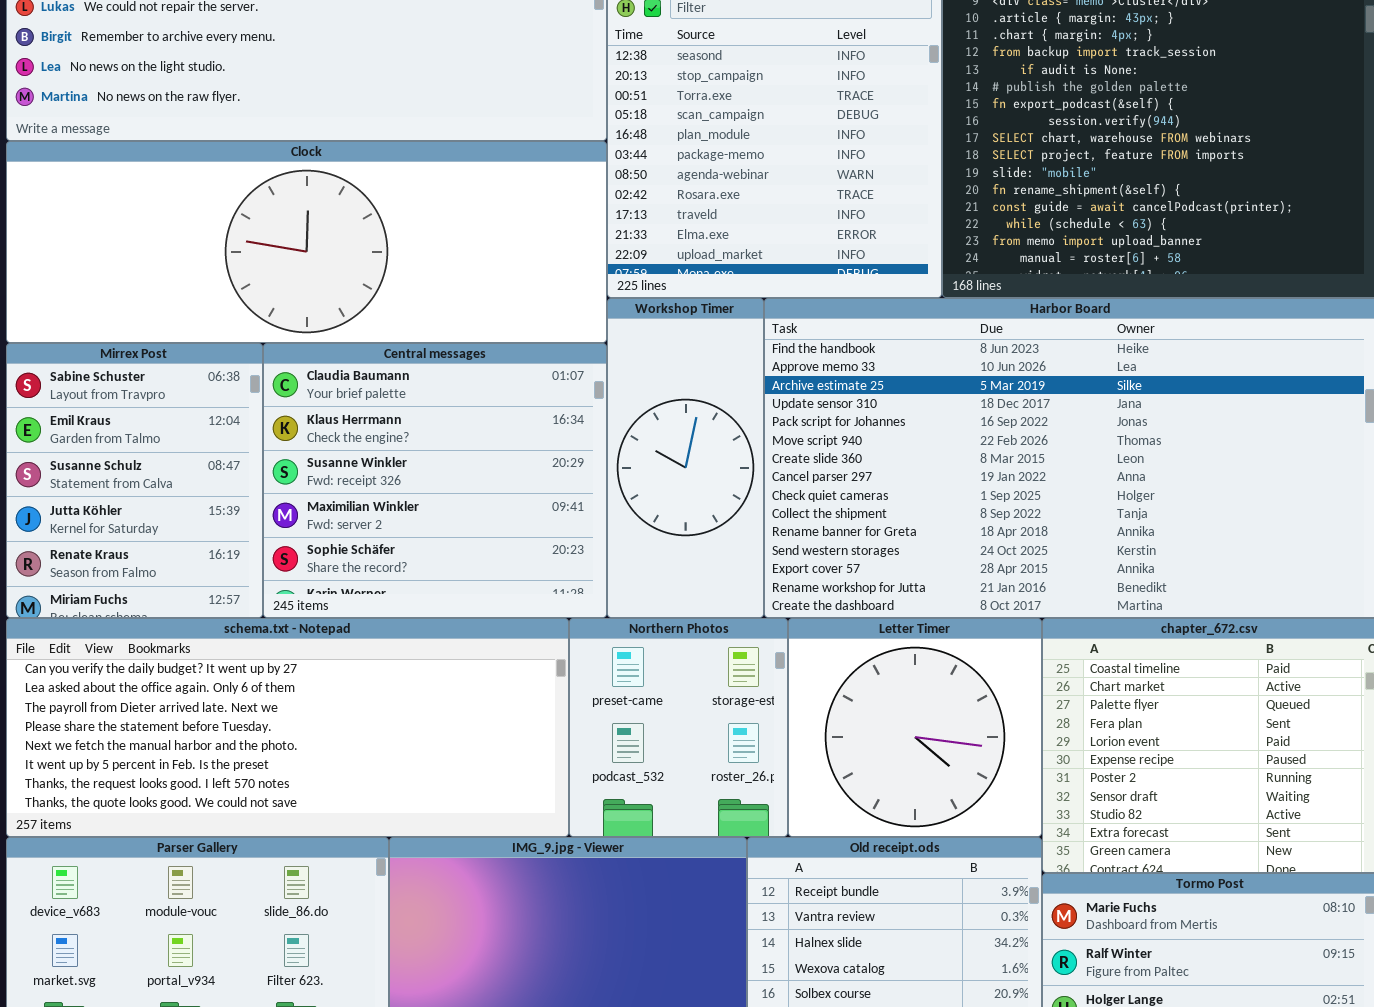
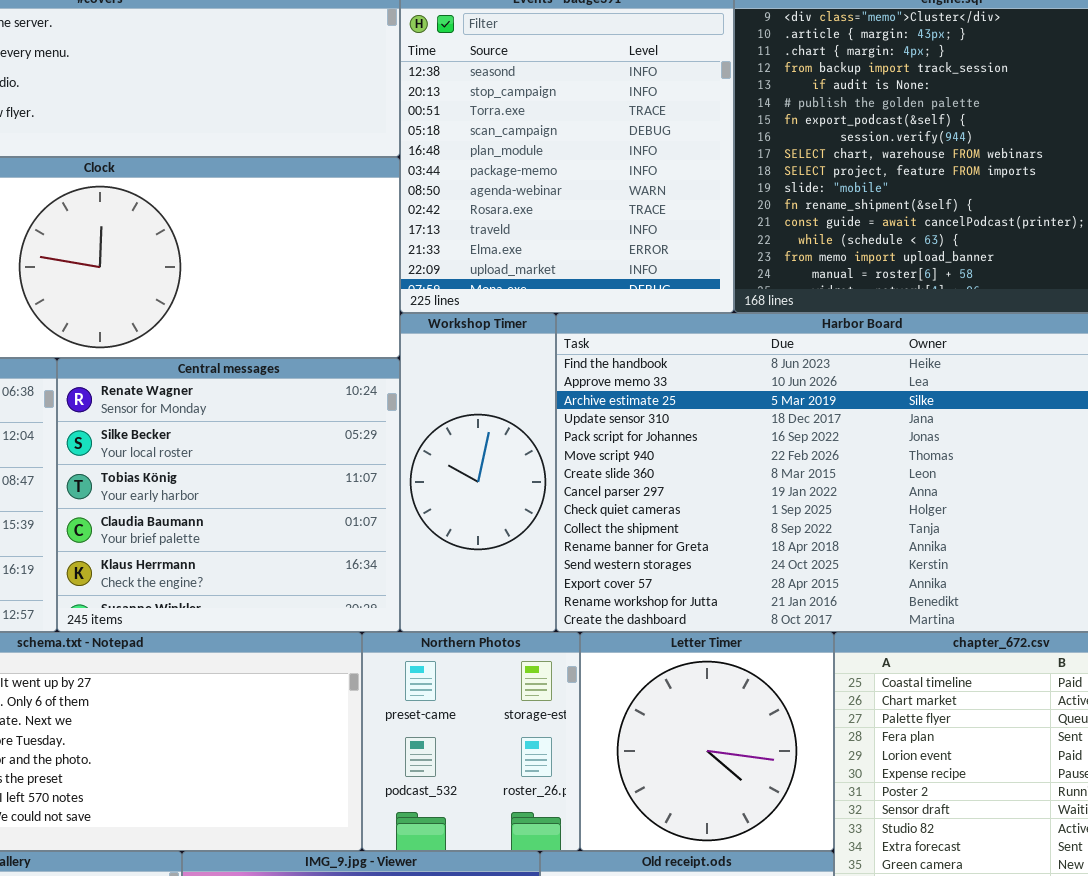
Central messages: [263,343,607,618] -> [57,358,400,632], scrolled up 3 rows

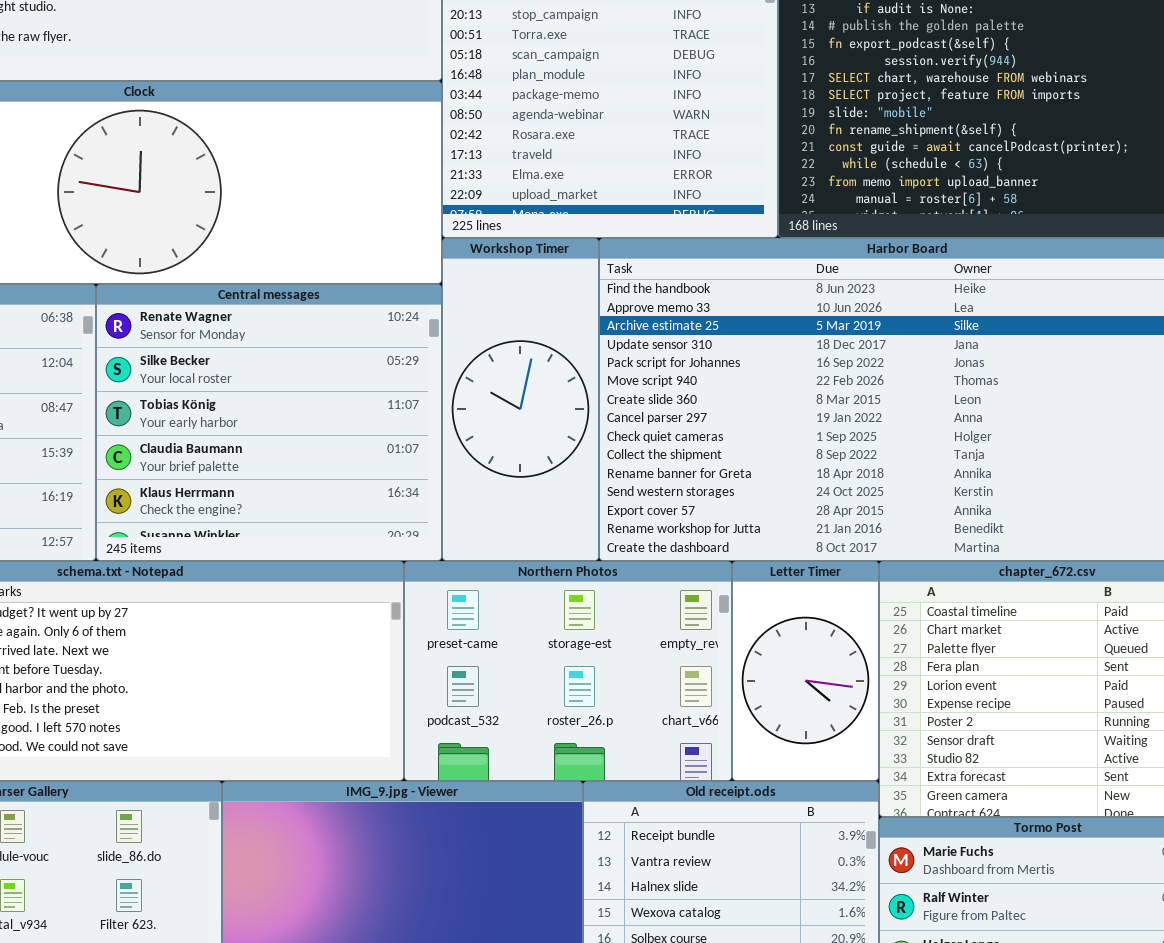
Northern Photos: [362,632,580,851] -> [404,561,732,781], resized
Letter Timer: [580,632,834,851] -> [732,561,879,781], resized

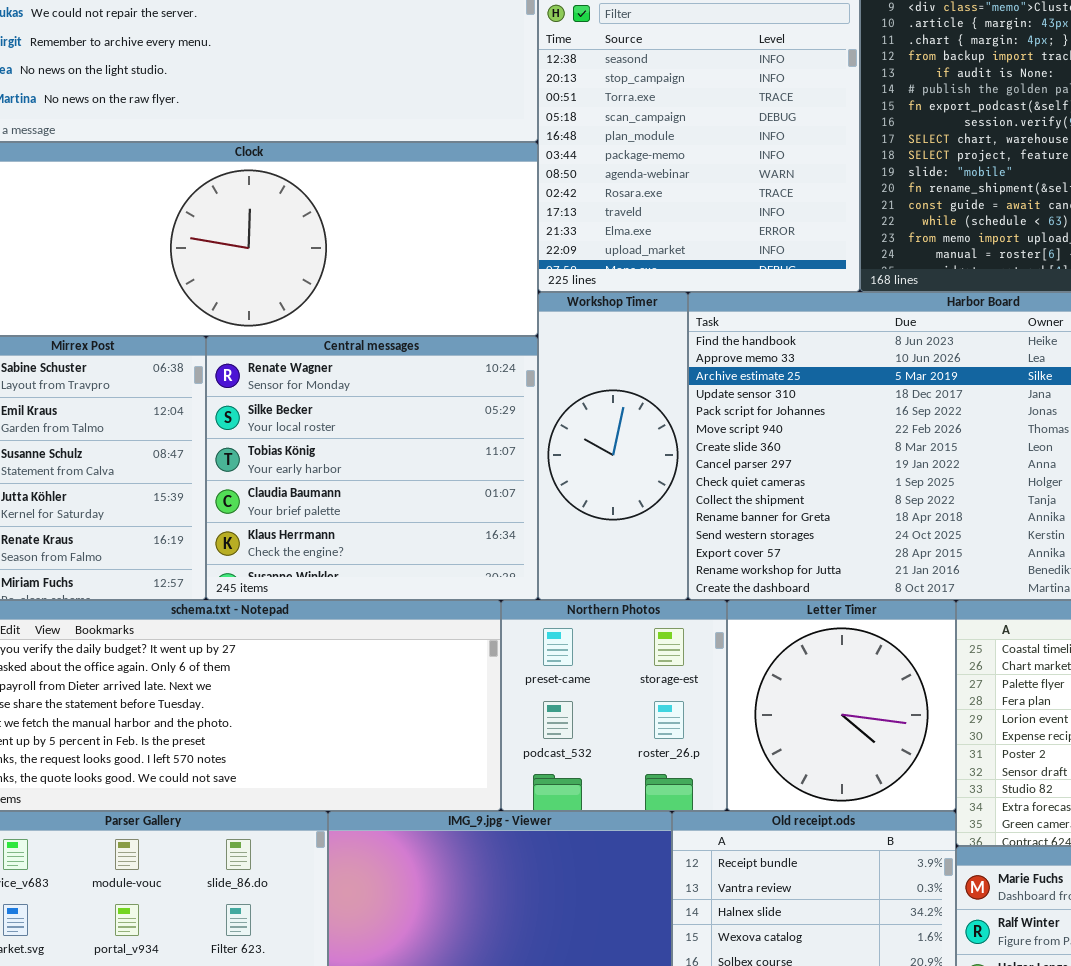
Northern Photos: [404,561,732,781] -> [501,600,727,811], resized
Letter Timer: [732,561,879,781] -> [727,600,956,811], resized

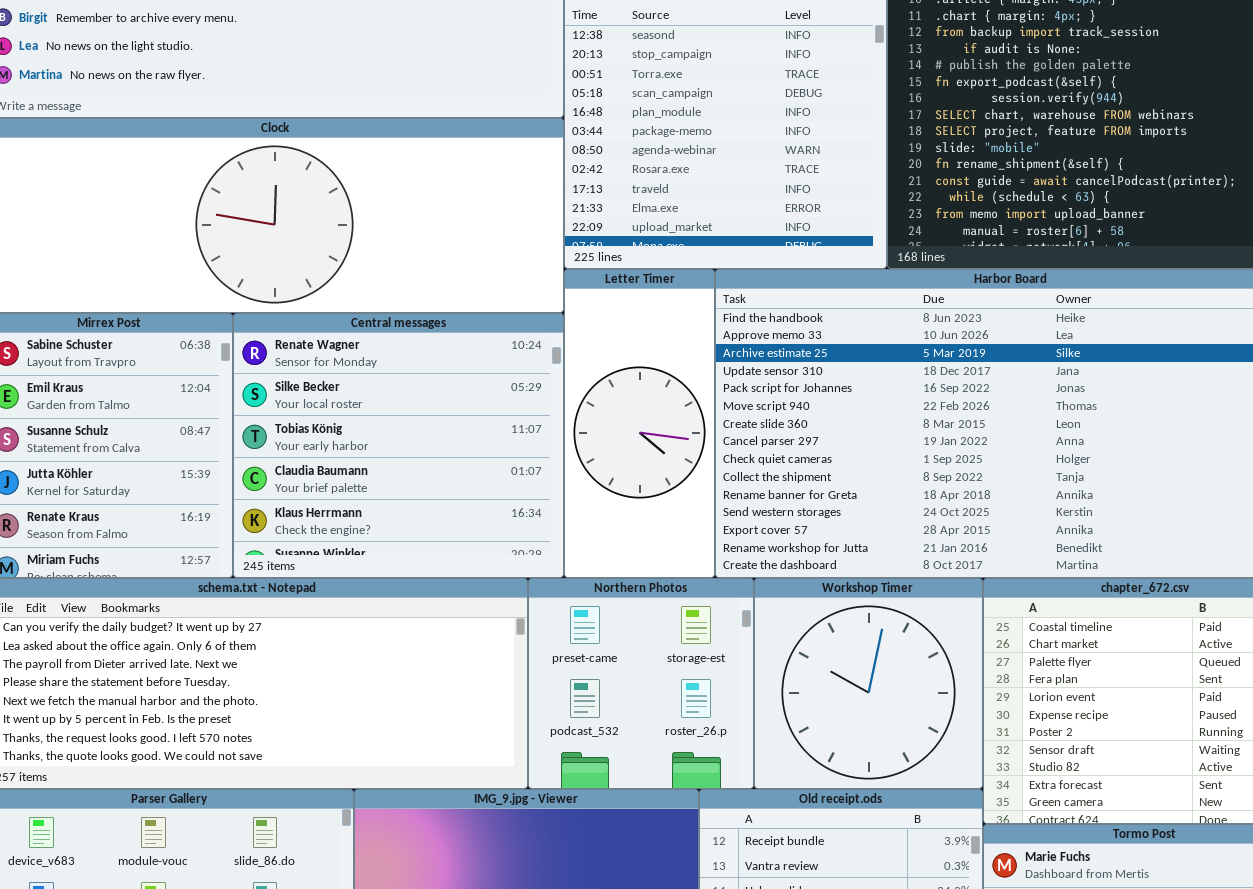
Workshop Timer: [538,292,688,600] -> [754,578,983,789], moved, resized
Letter Timer: [727,600,956,811] -> [564,269,715,578], moved, resized

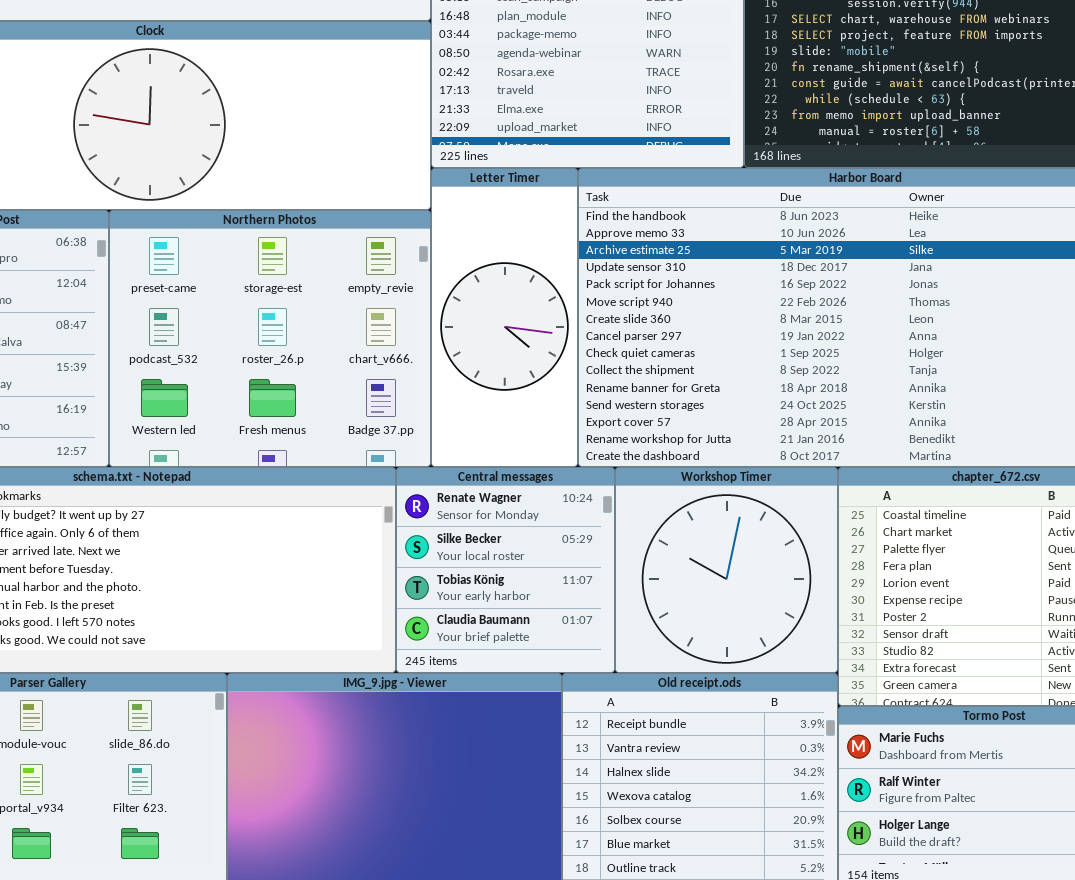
Central messages: [233,313,564,578] -> [396,467,615,673], moved, resized
Northern Photos: [528,578,754,789] -> [109,210,431,467], moved, resized

